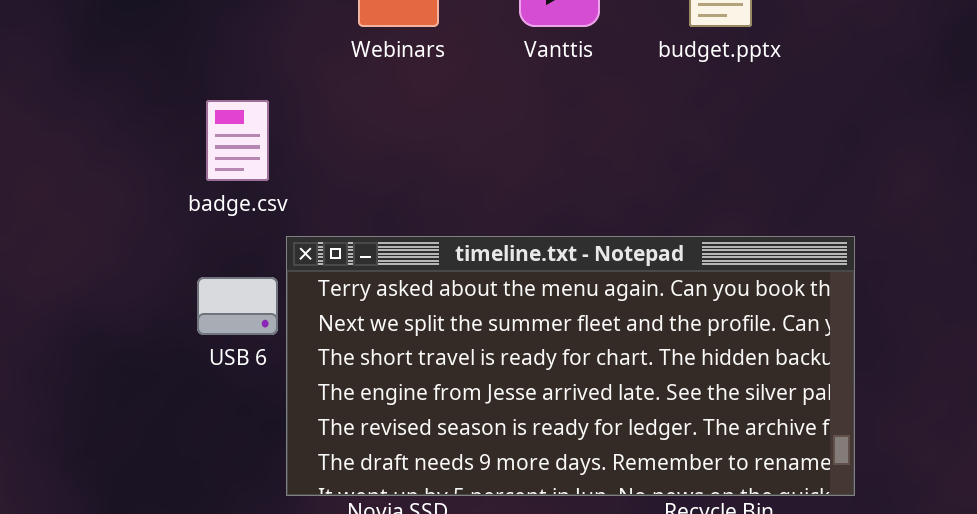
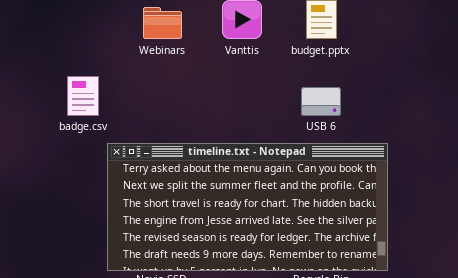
USB 6: [197,277,278,335] -> [301,87,341,116], moved

